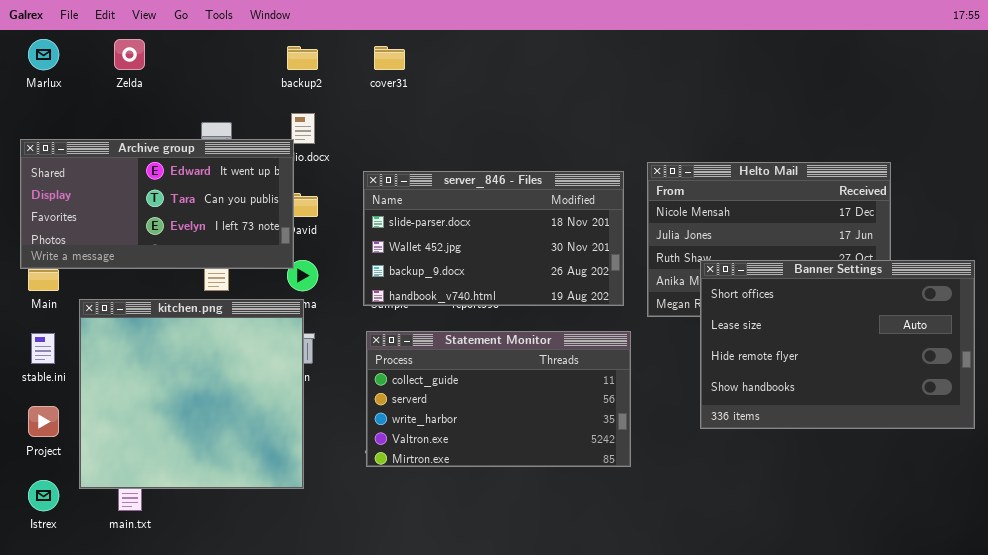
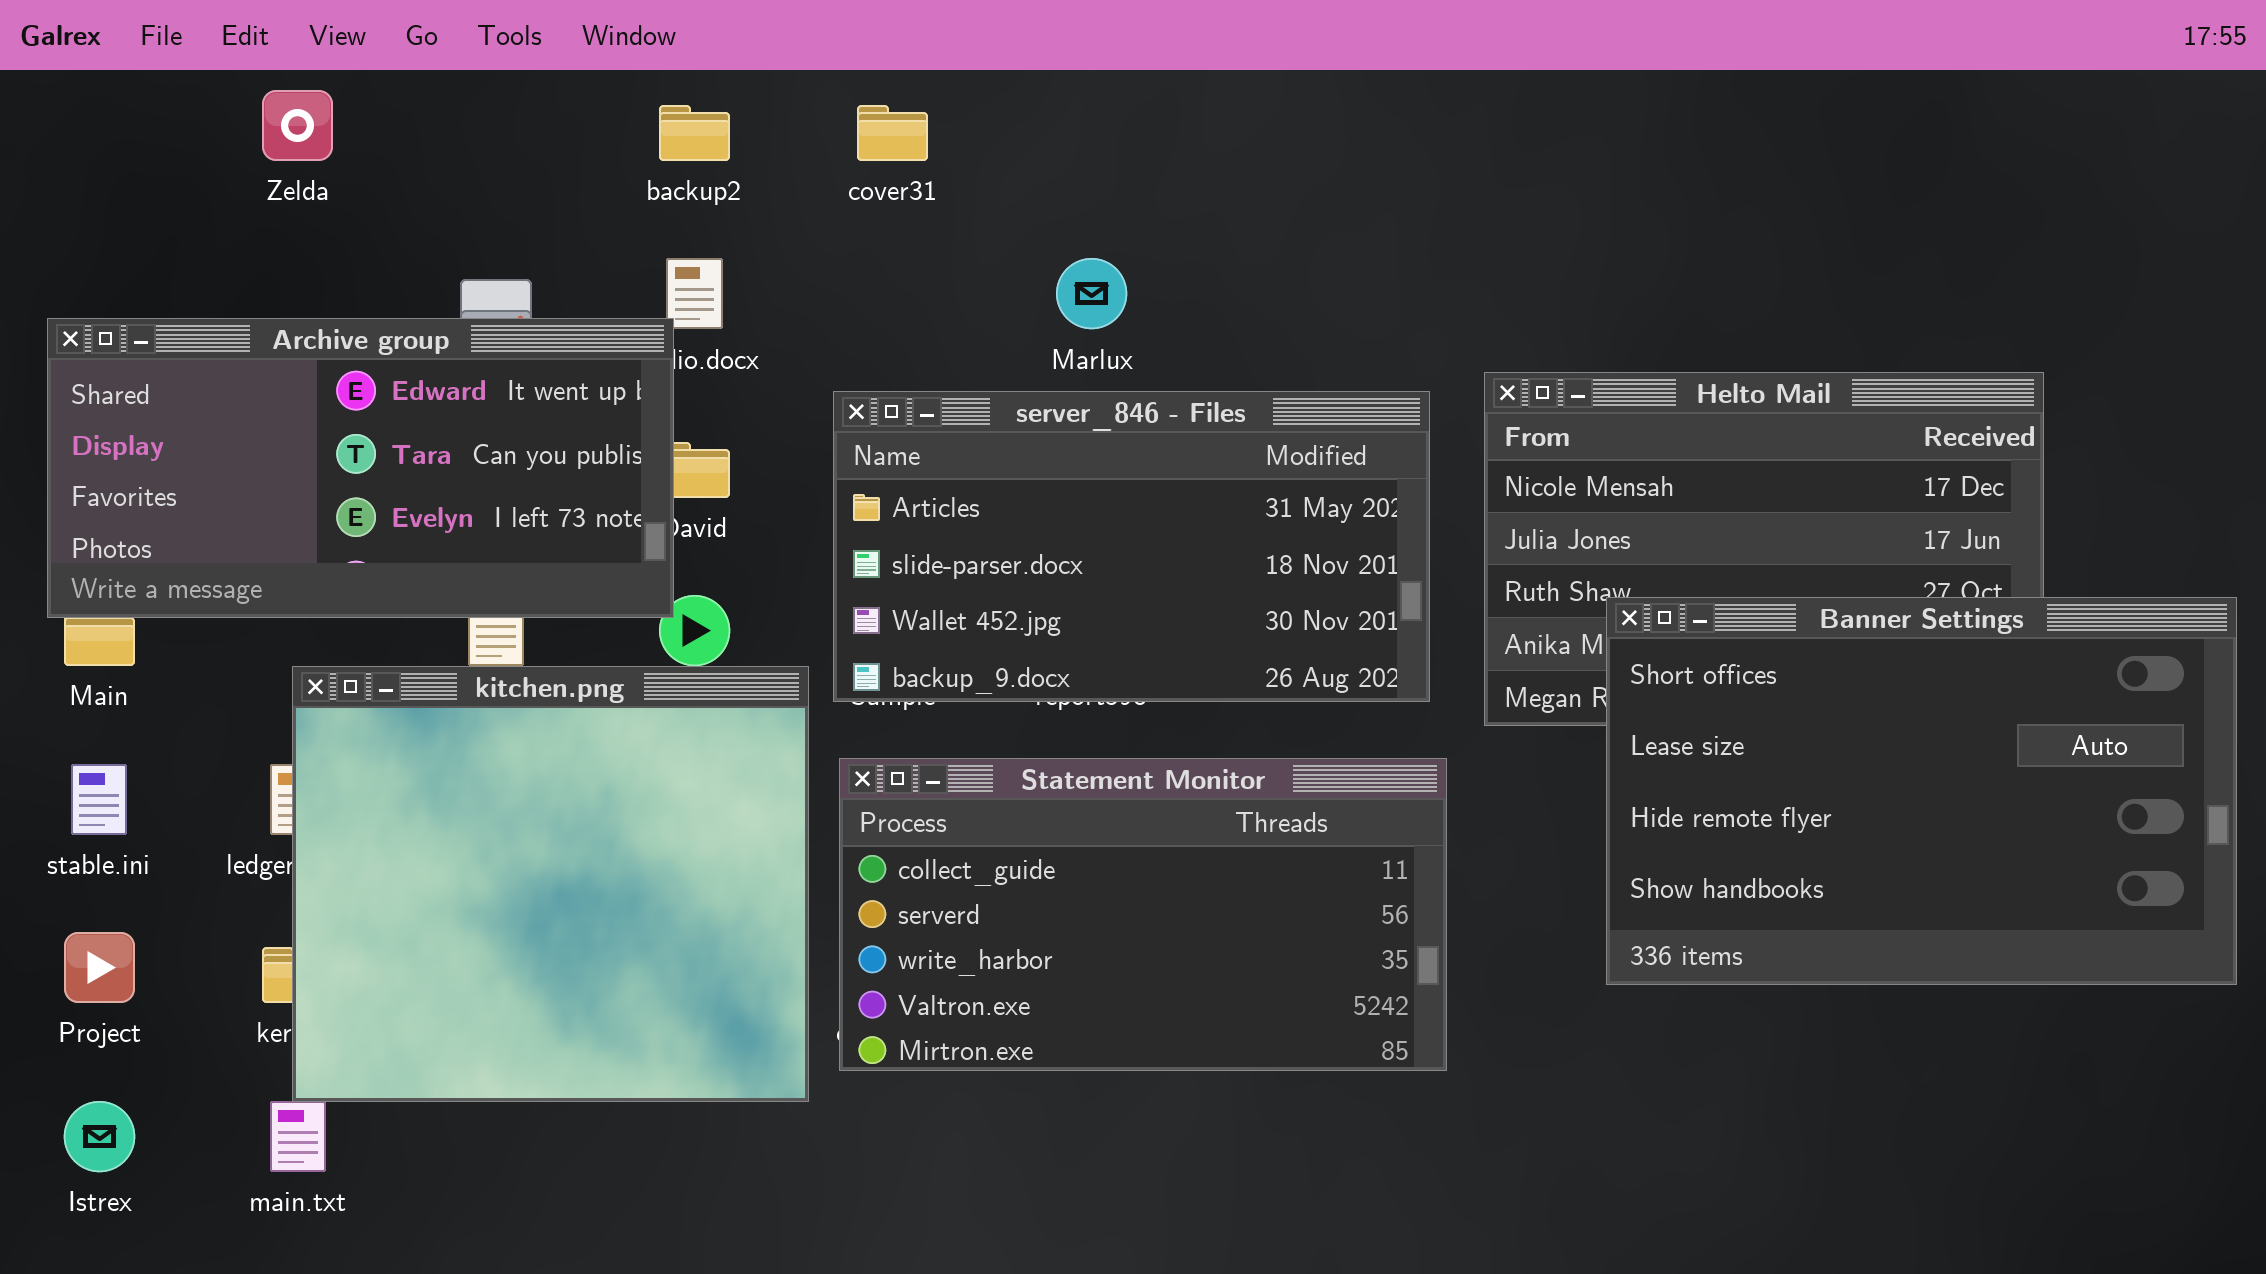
Marlux: [28,39,59,70] -> [1056,258,1127,329], moved
server_846 - Files: [363,171,624,306] -> [833,391,1430,702], scrolled up 1 row
kitchen.png: [79,299,304,489] -> [292,666,809,1102], moved

